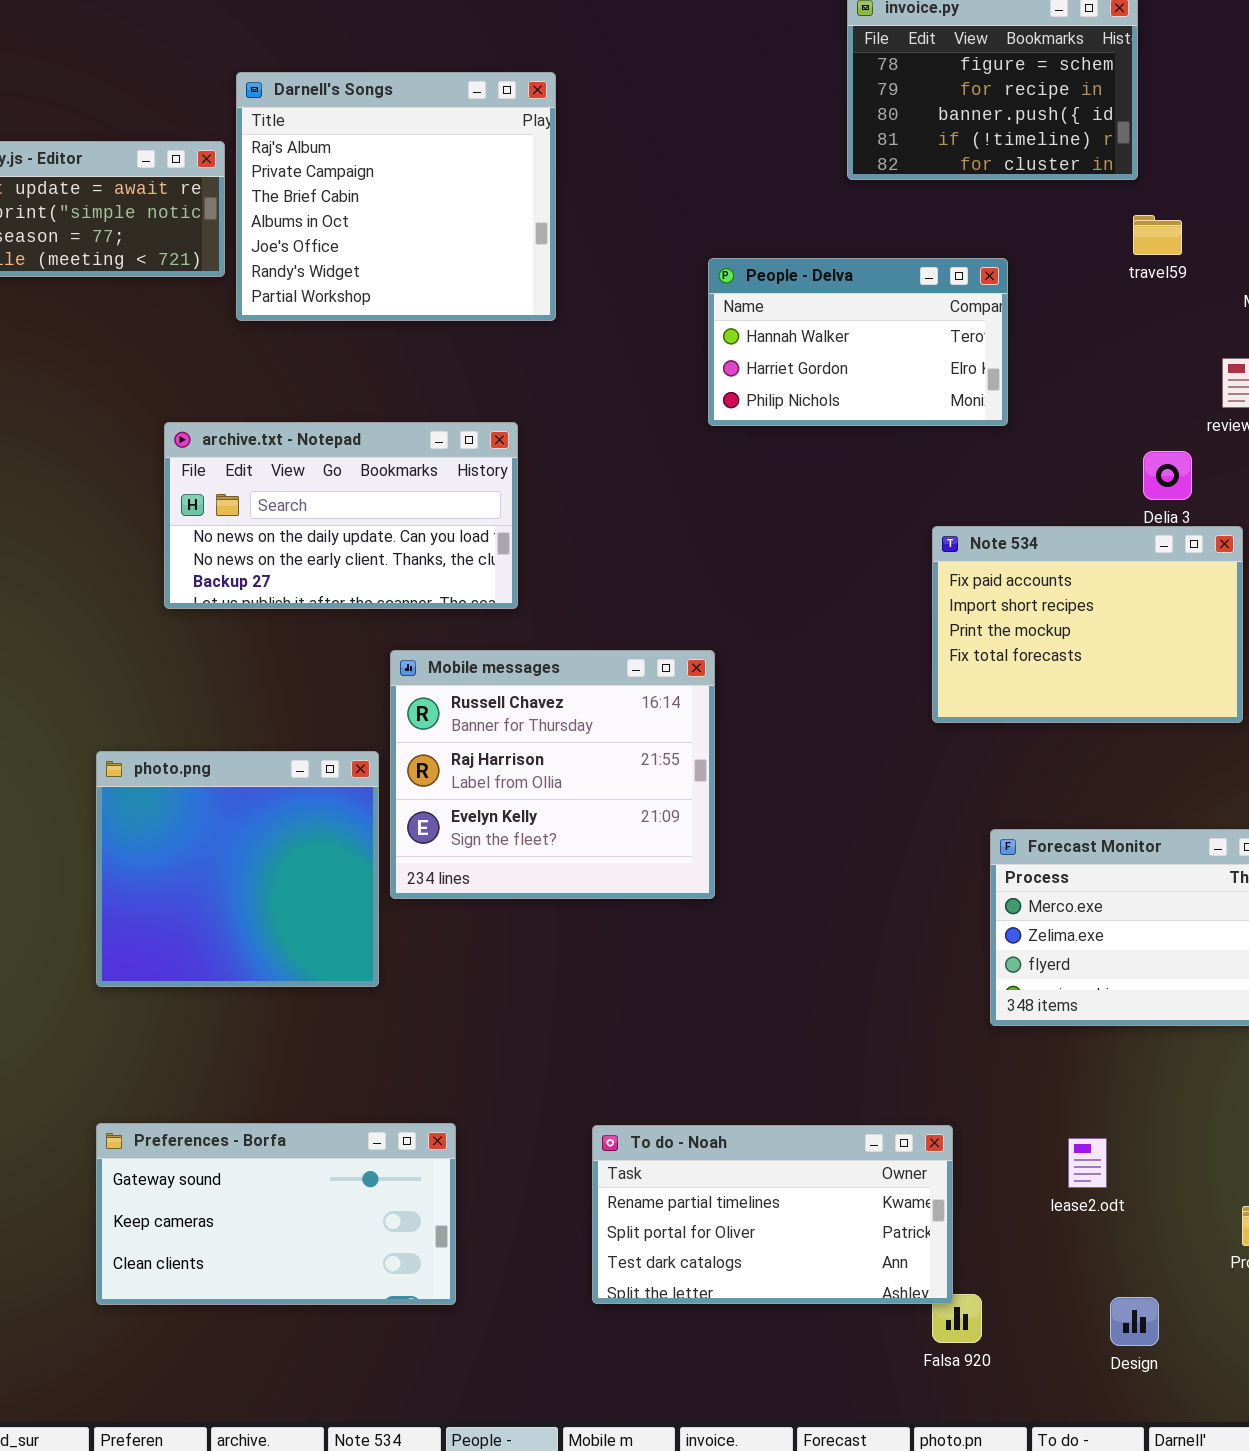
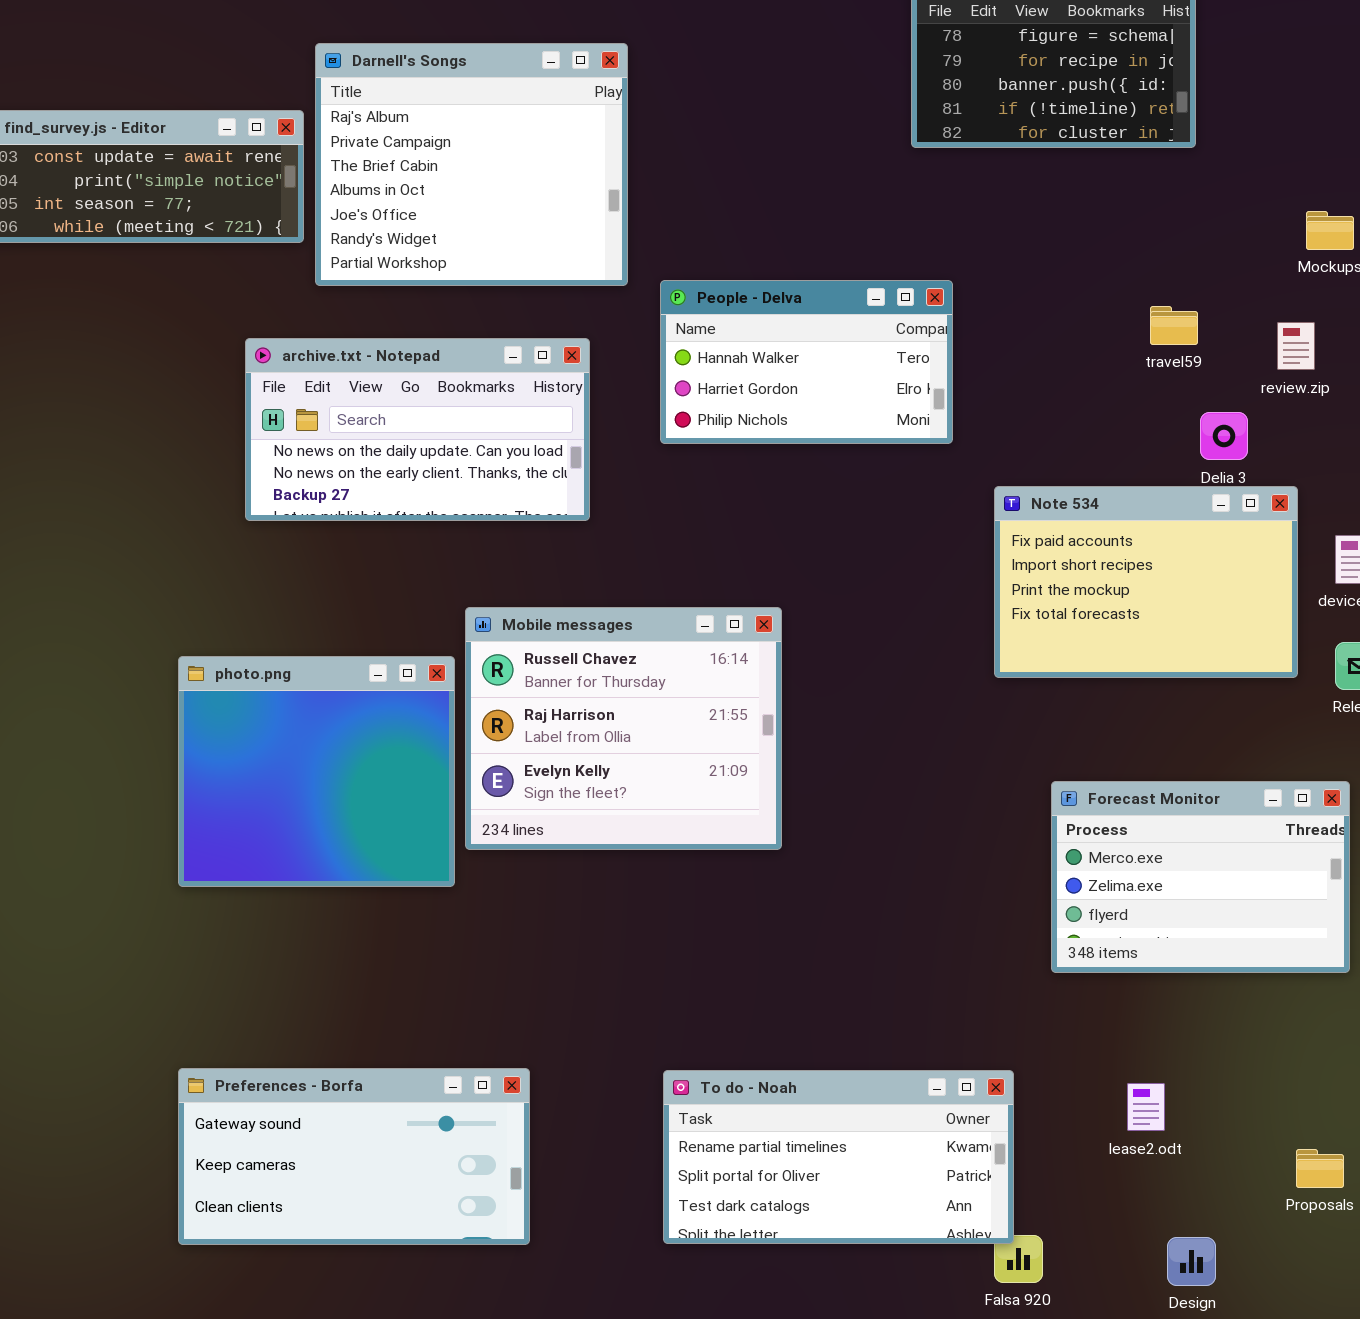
travel59: [1133,215,1182,255] -> [1150,306,1198,345], moved
People - Delva: [708,258,1008,426] -> [660,280,953,444], moved
archive.txt - Notepad: [164,422,518,609] -> [245,338,590,521], moved
photo.png: [96,751,379,987] -> [178,656,455,887], moved

